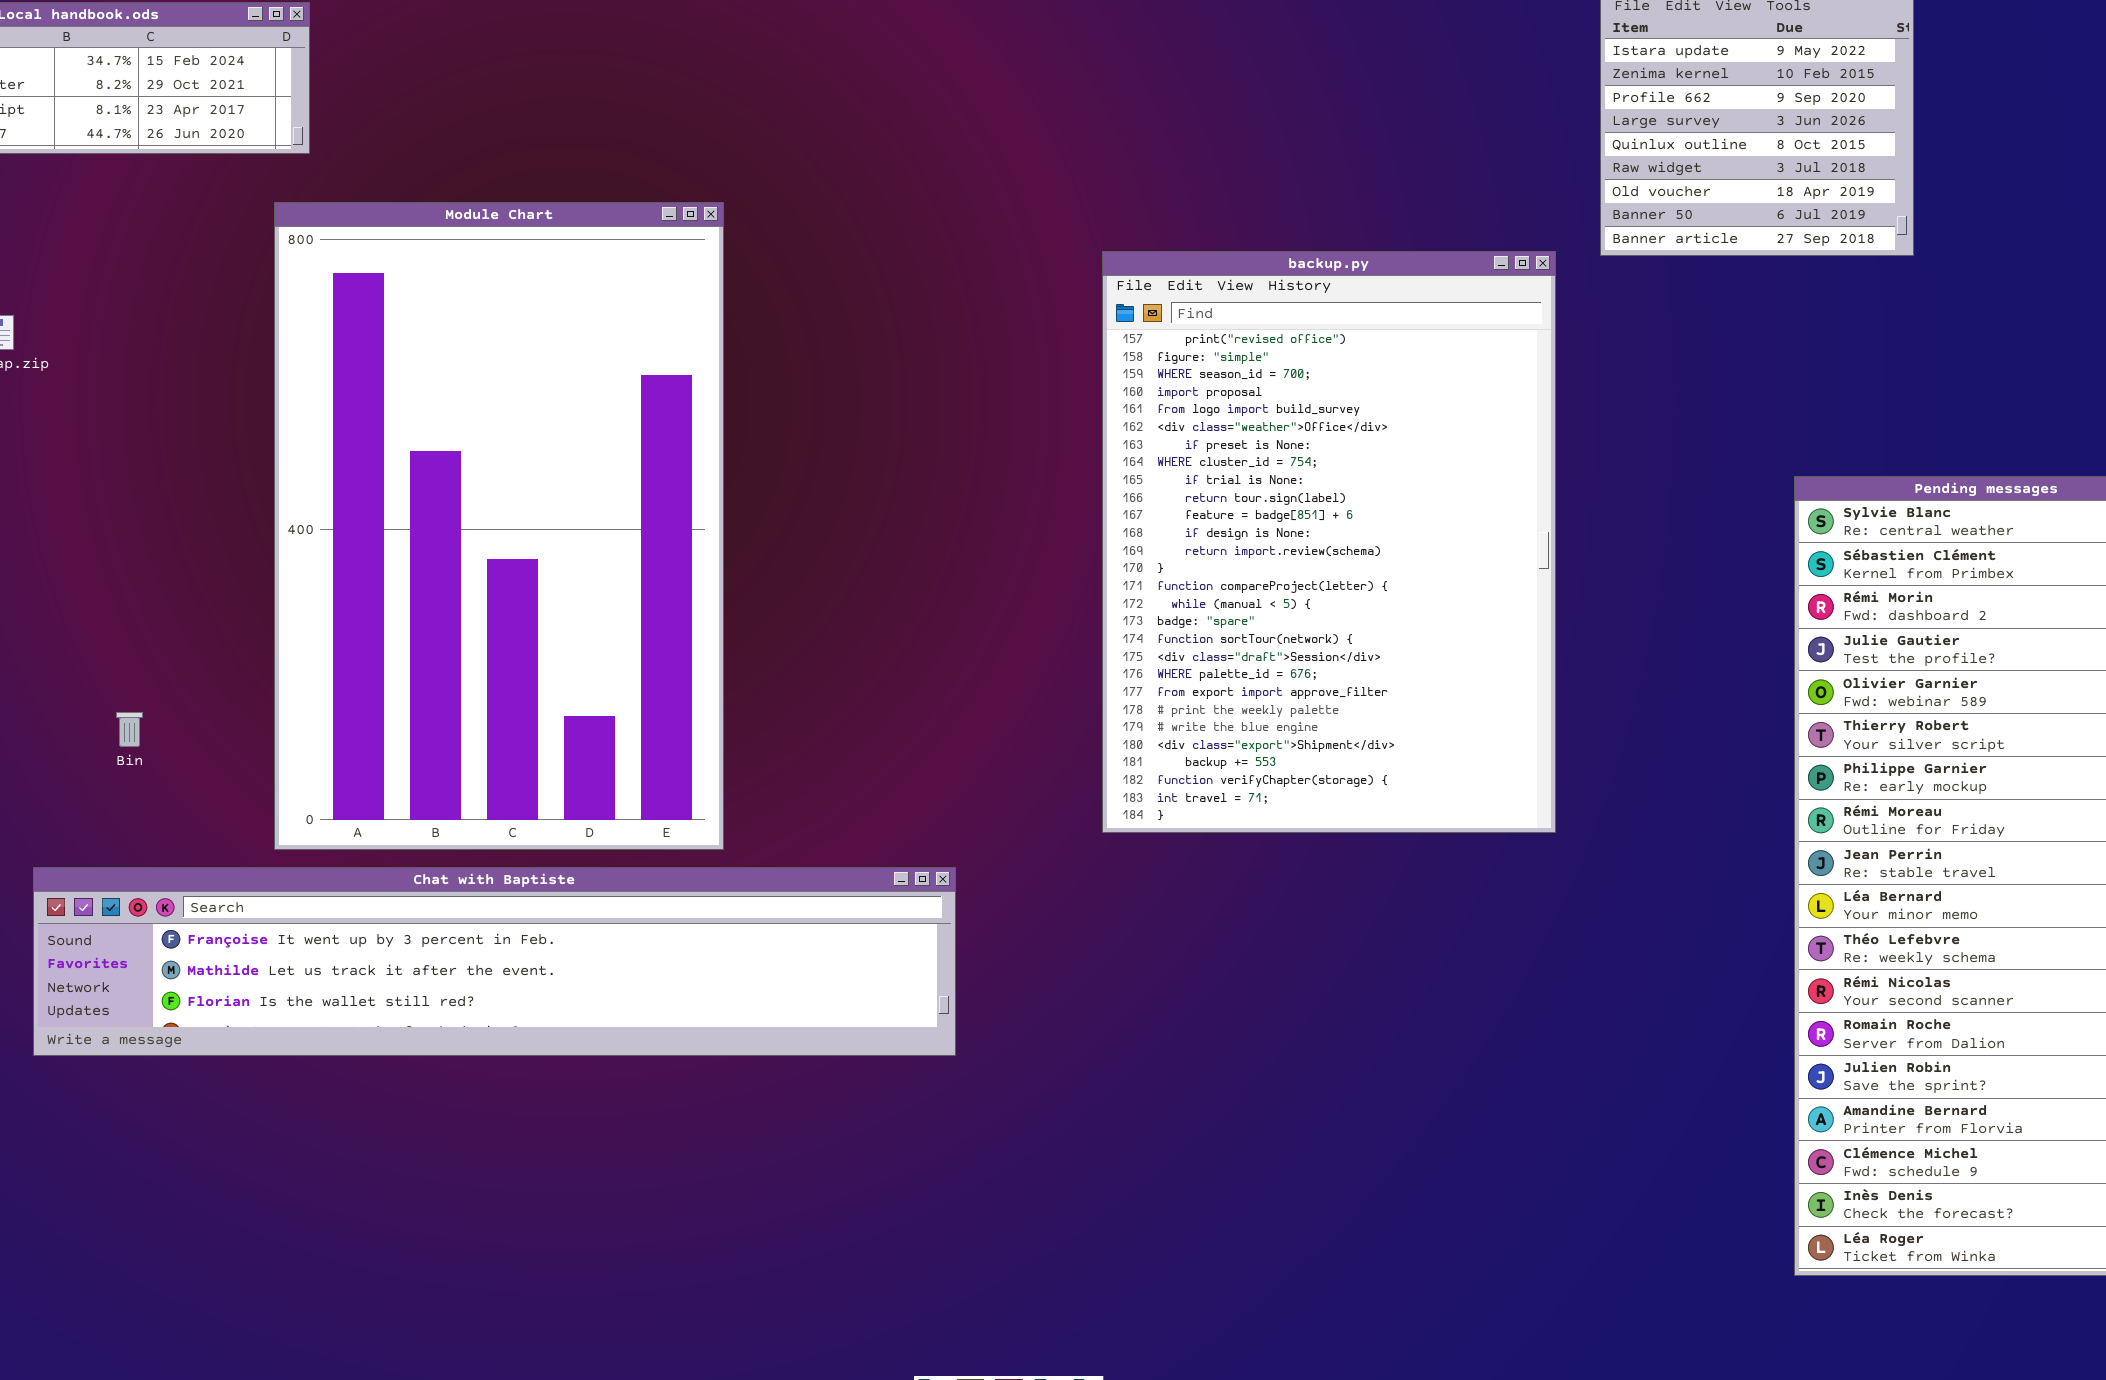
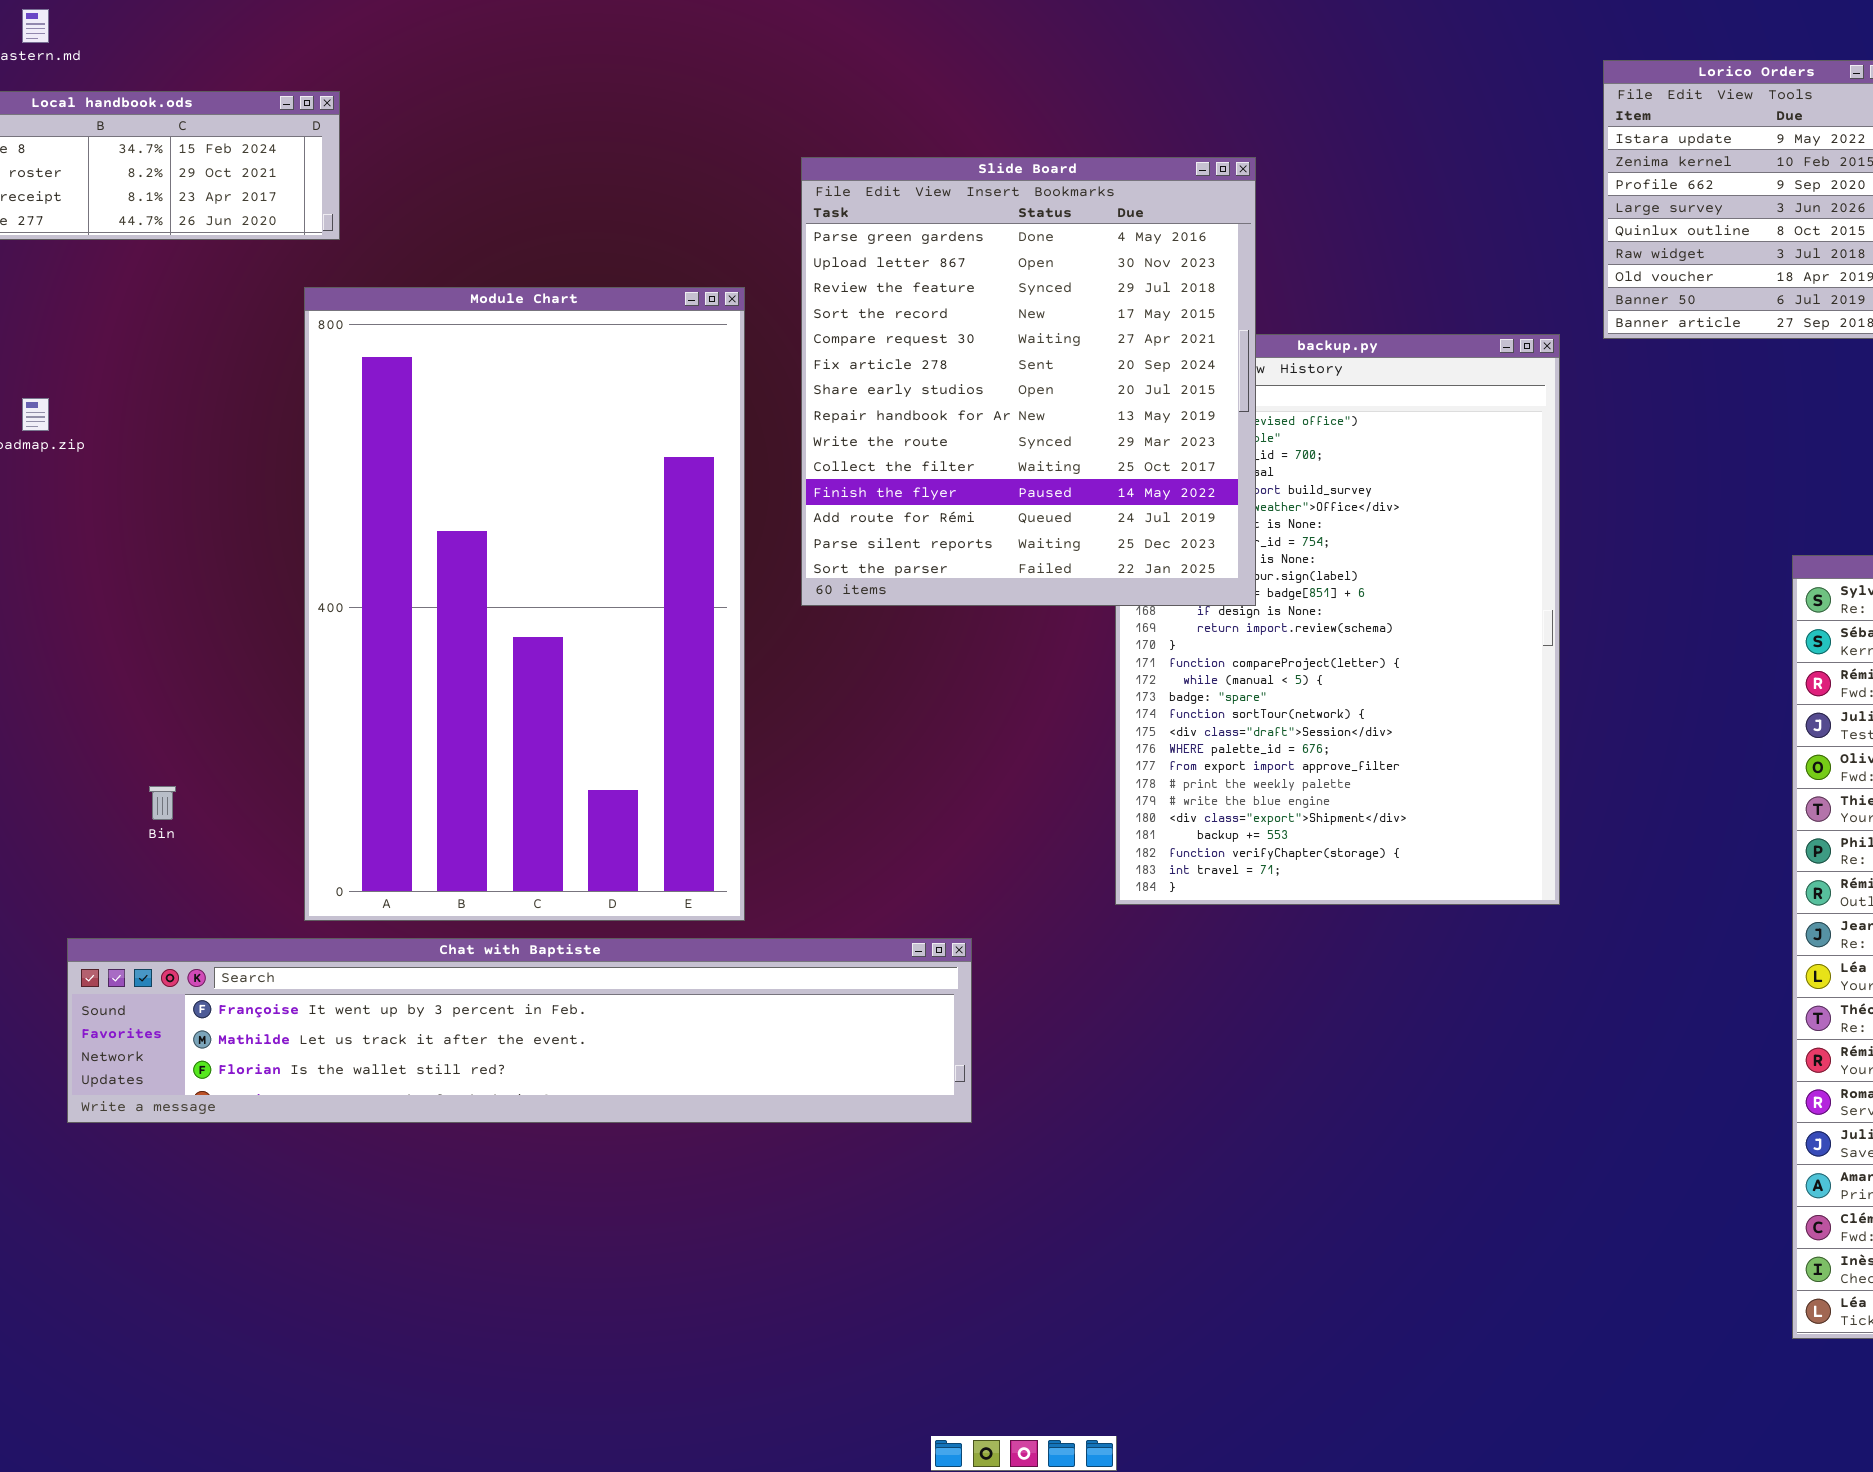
Slide Board: none -> [801,157,1256,606], opened

